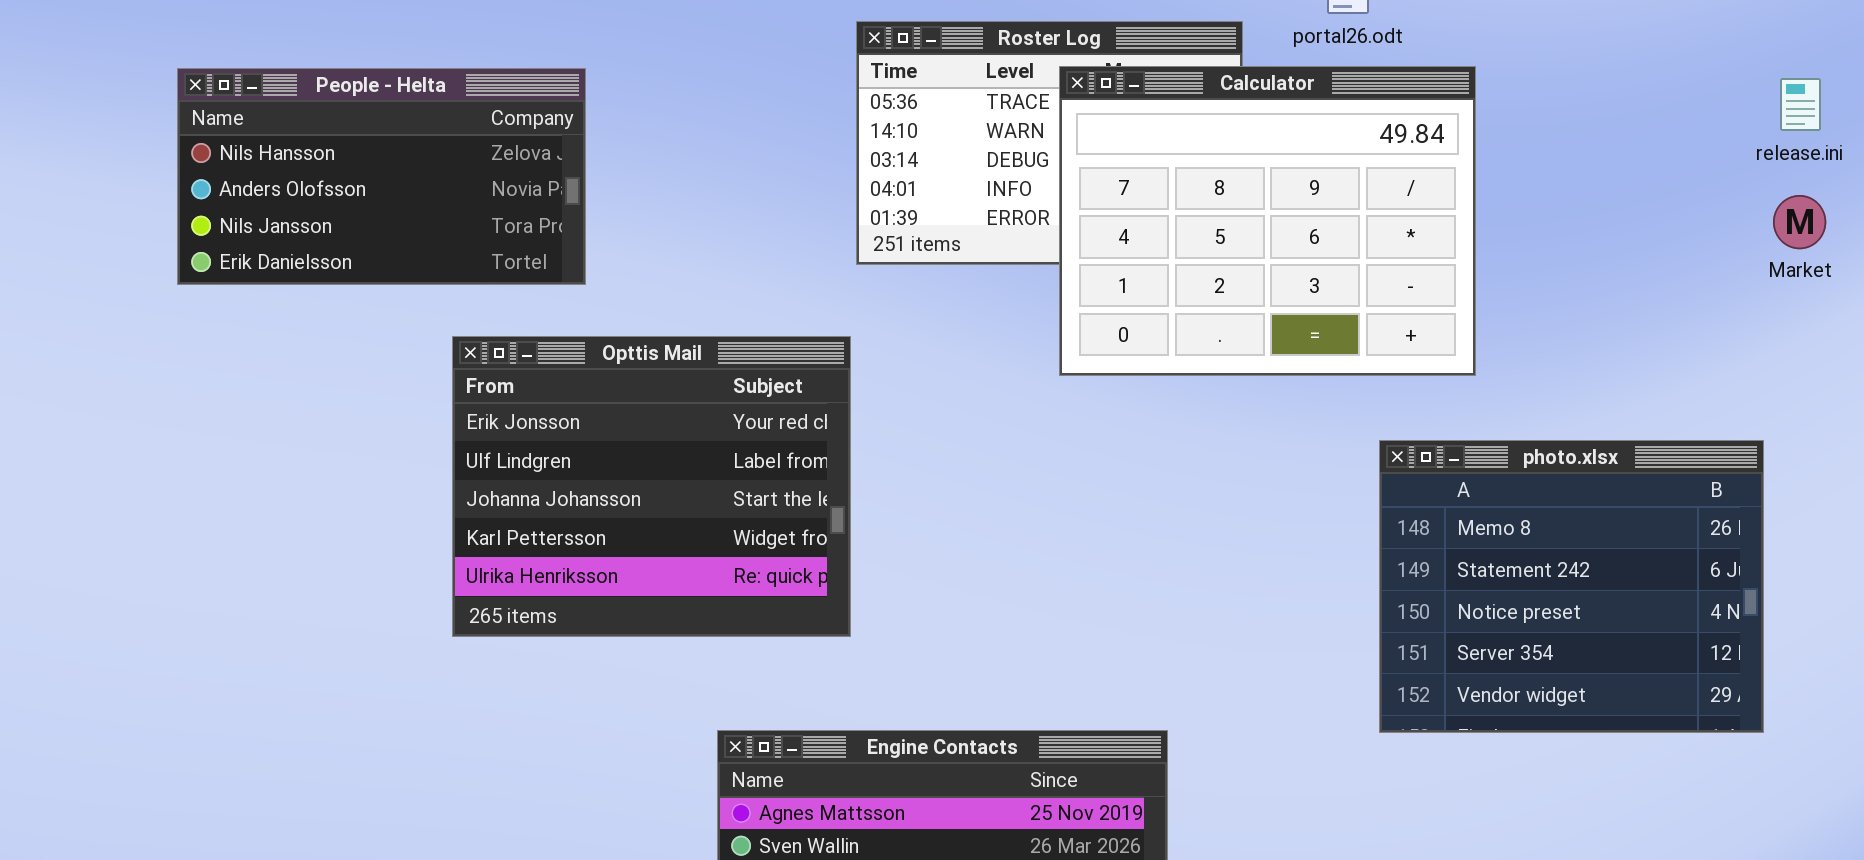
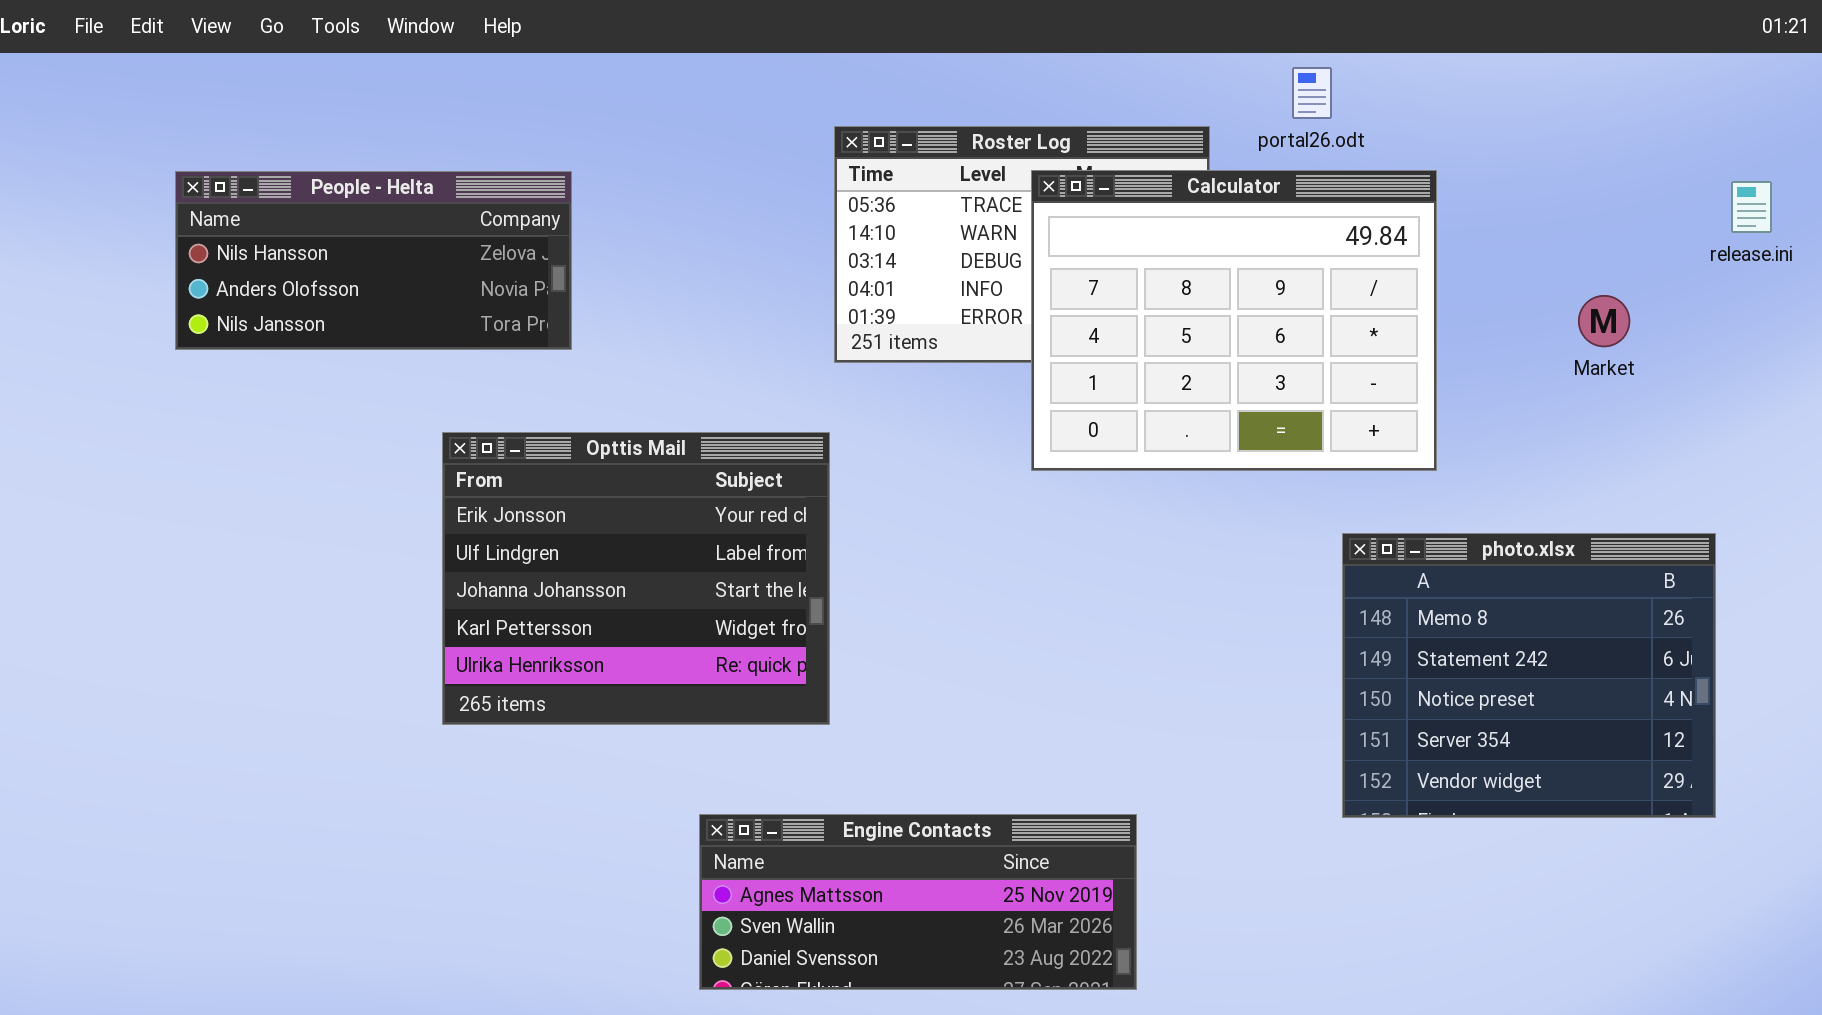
People - Helta: [177,68,586,285] -> [175,171,572,350], resized
Market: [1773,195,1826,249] -> [1578,295,1630,347], moved

